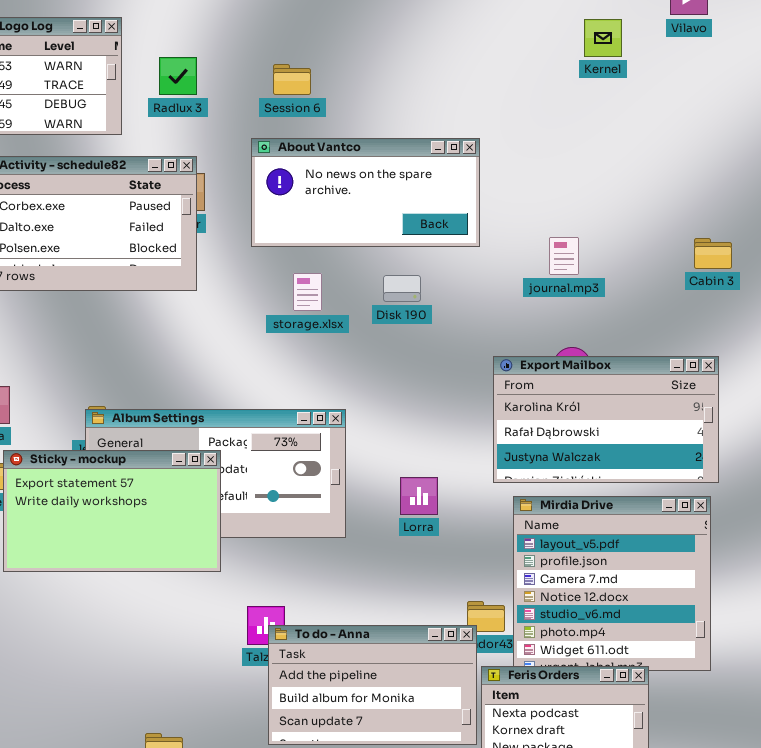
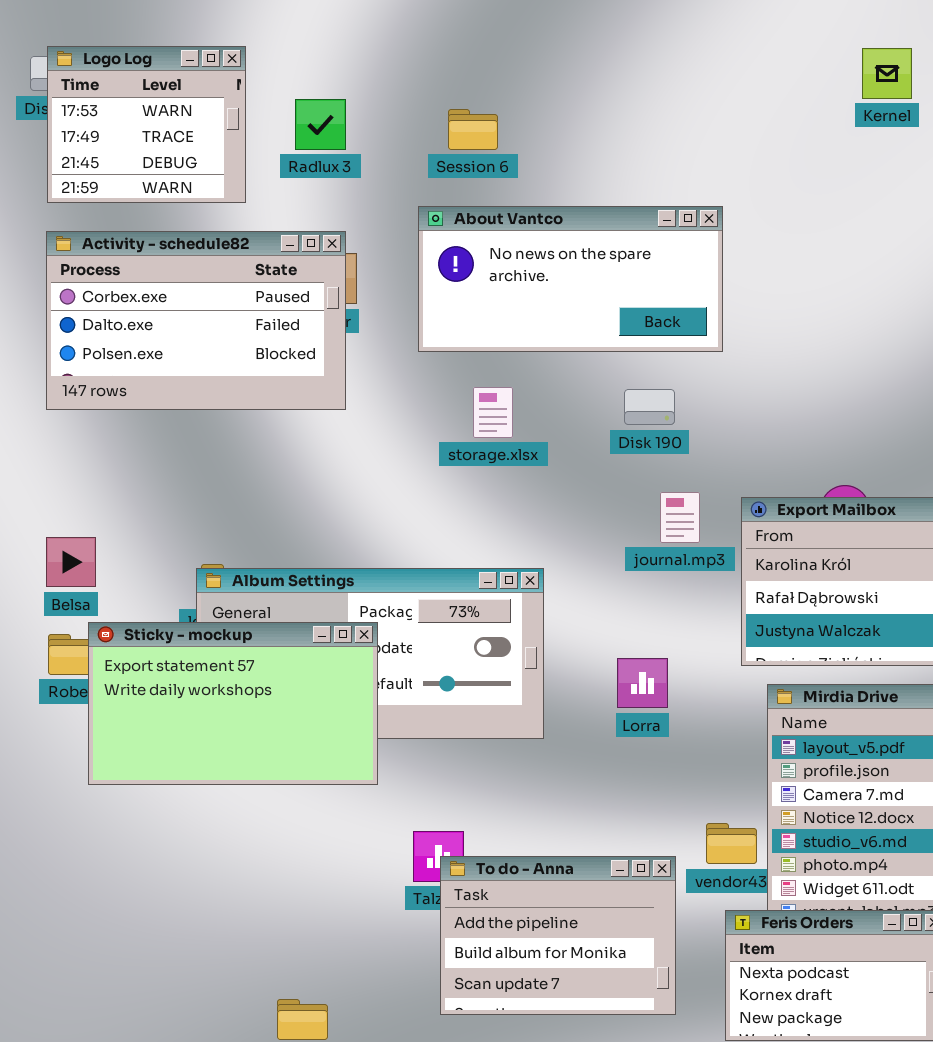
journal.mp3: [549,237,579,275] -> [660,492,700,543], moved
Disk 190: [383,275,421,302] -> [624,389,675,425], moved
To do - Anna: [268,625,477,745] -> [440,856,676,1015], resized

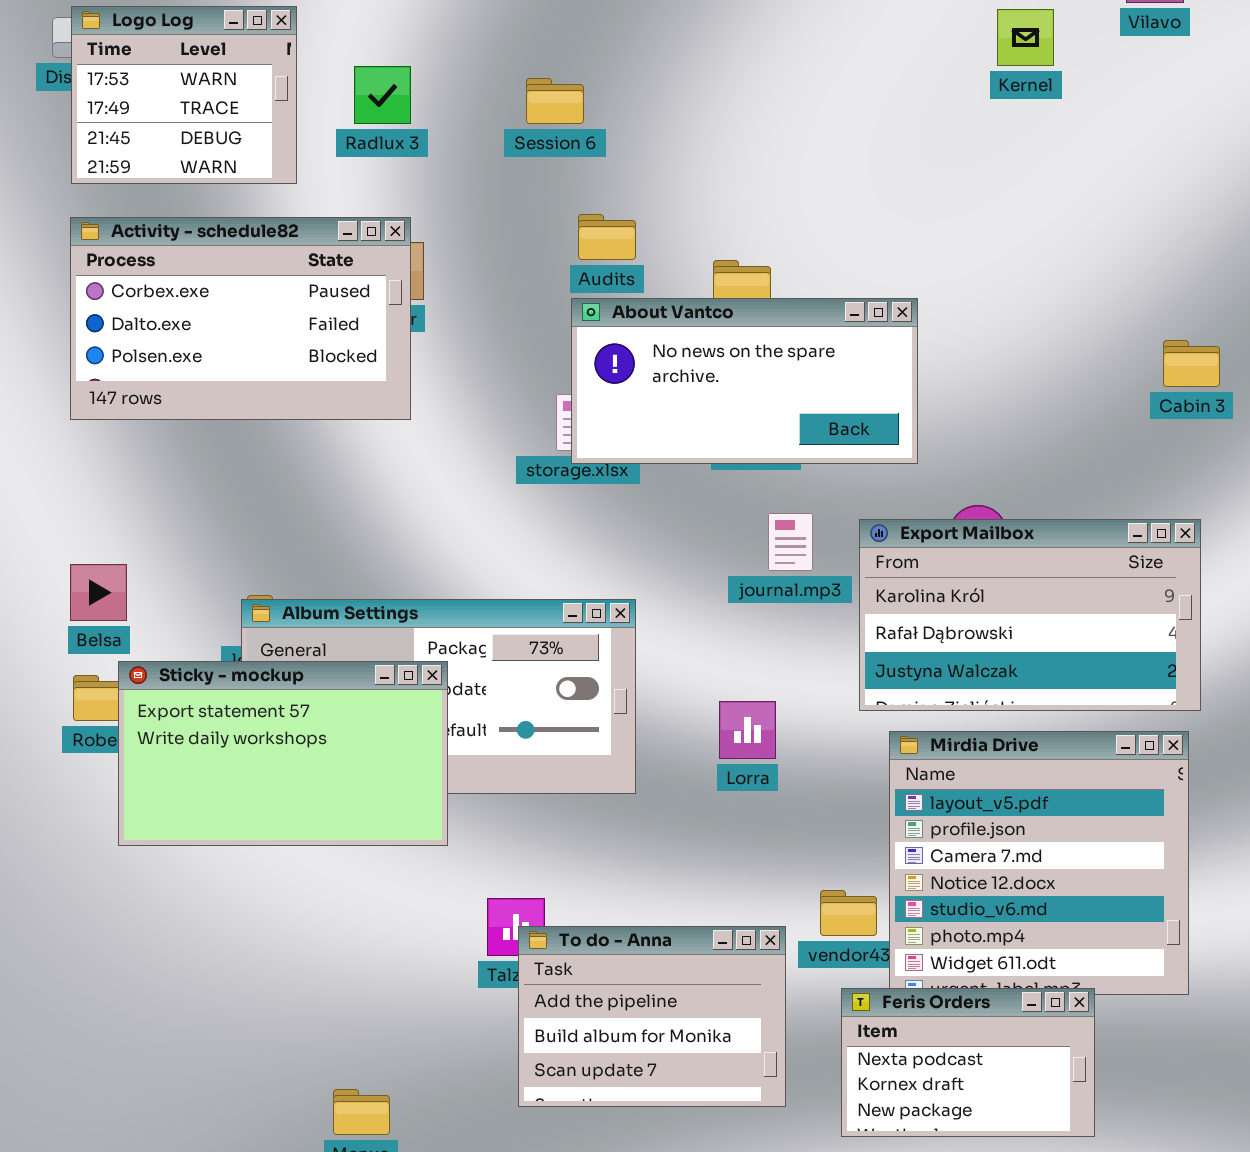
About Vantco: [418,206,723,352] -> [571,298,918,464], moved

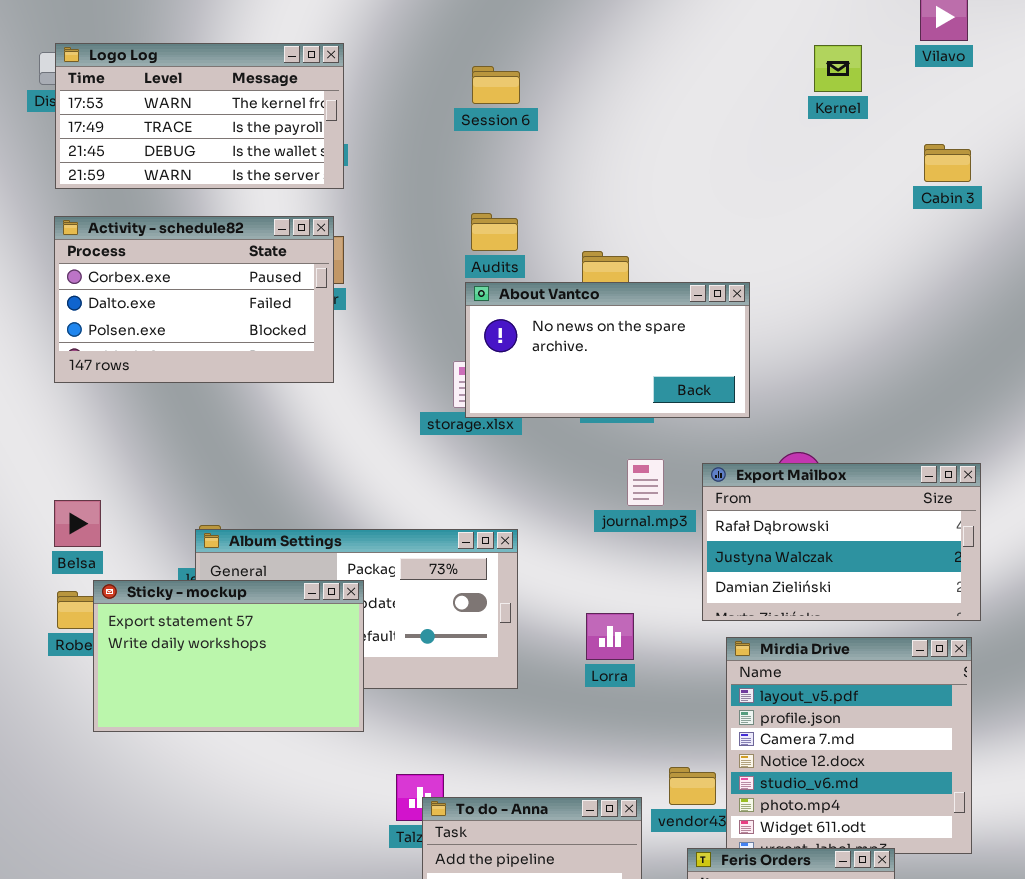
Logo Log: [71,6,297,184] -> [55,43,344,189], resized
Session 6: [526,78,584,124] -> [472,66,520,104], moved
Cabin 3: [1163,340,1220,387] -> [924,144,971,182], moved
Export Mailbox: [859,519,1201,711] -> [702,463,981,621], scrolled down 1 row

